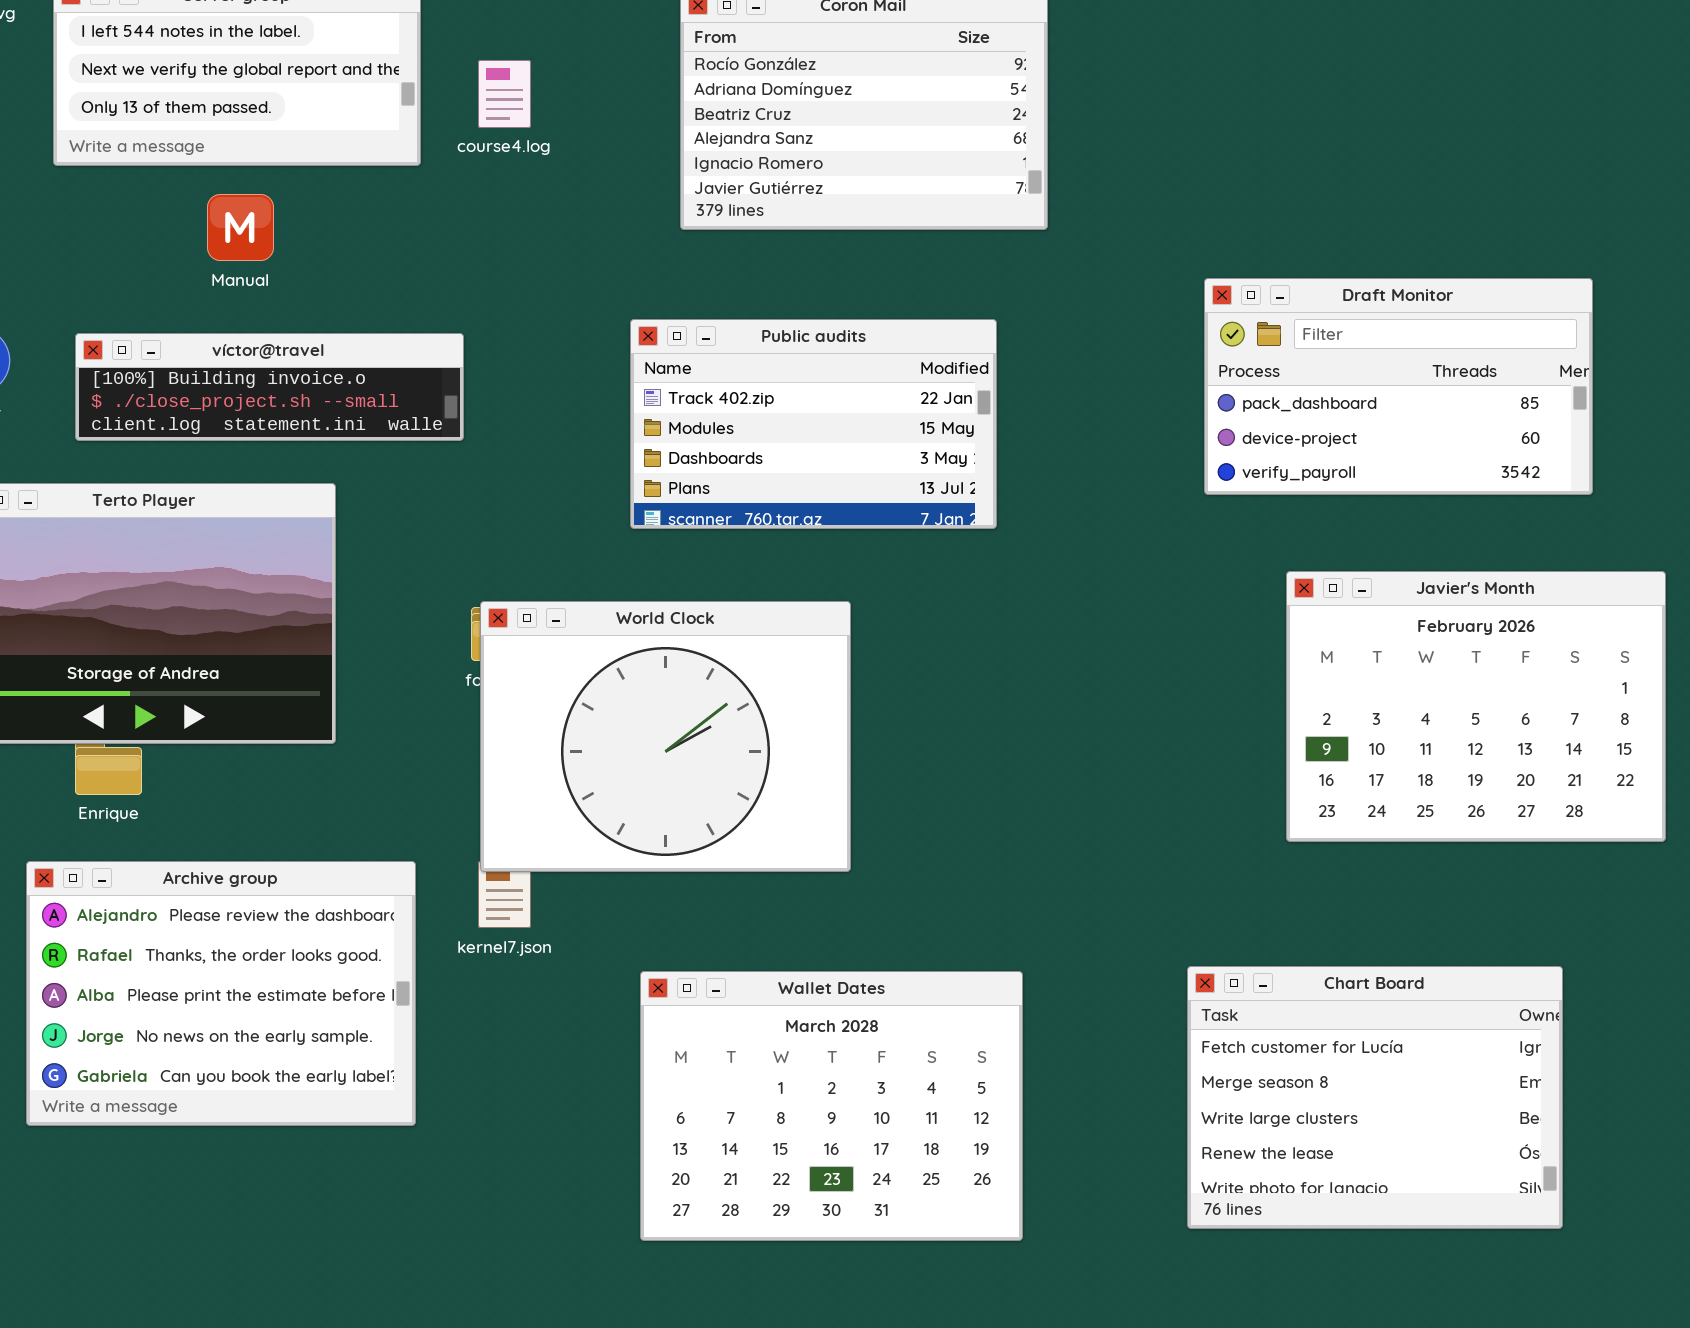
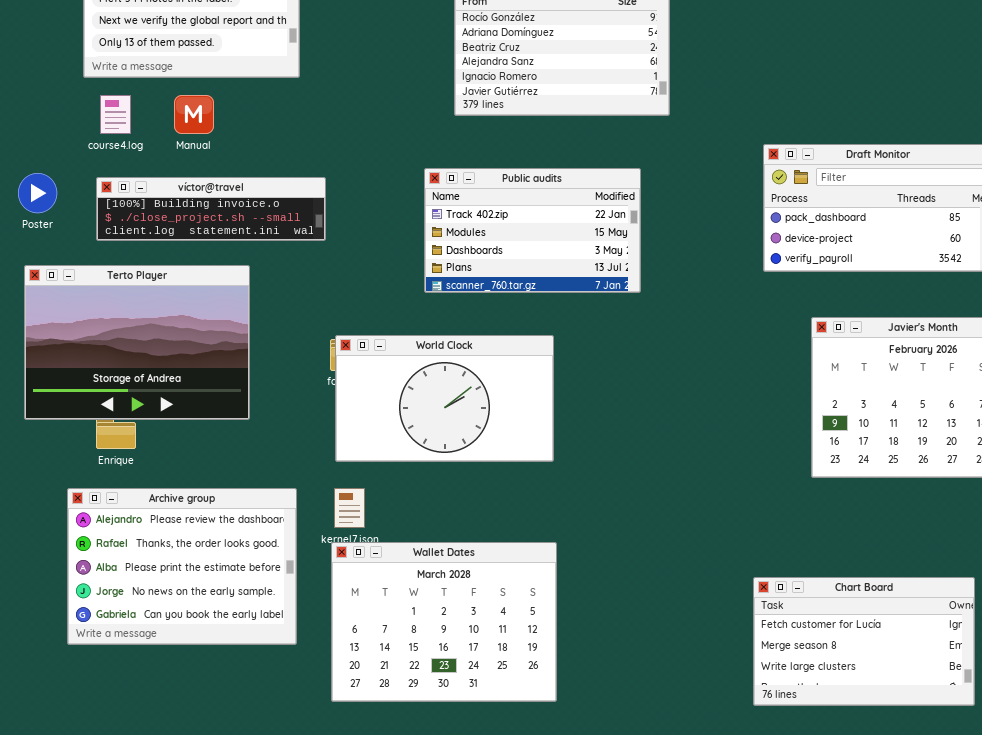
course4.log: [478,60,531,128] -> [100,95,131,134], moved
World Clock: [480,601,851,872] -> [335,335,554,462], resized
Chart Board: [1187,966,1563,1229] -> [753,577,975,706], resized
Wallet Dates: [640,971,1023,1241] -> [331,542,557,702], moved

